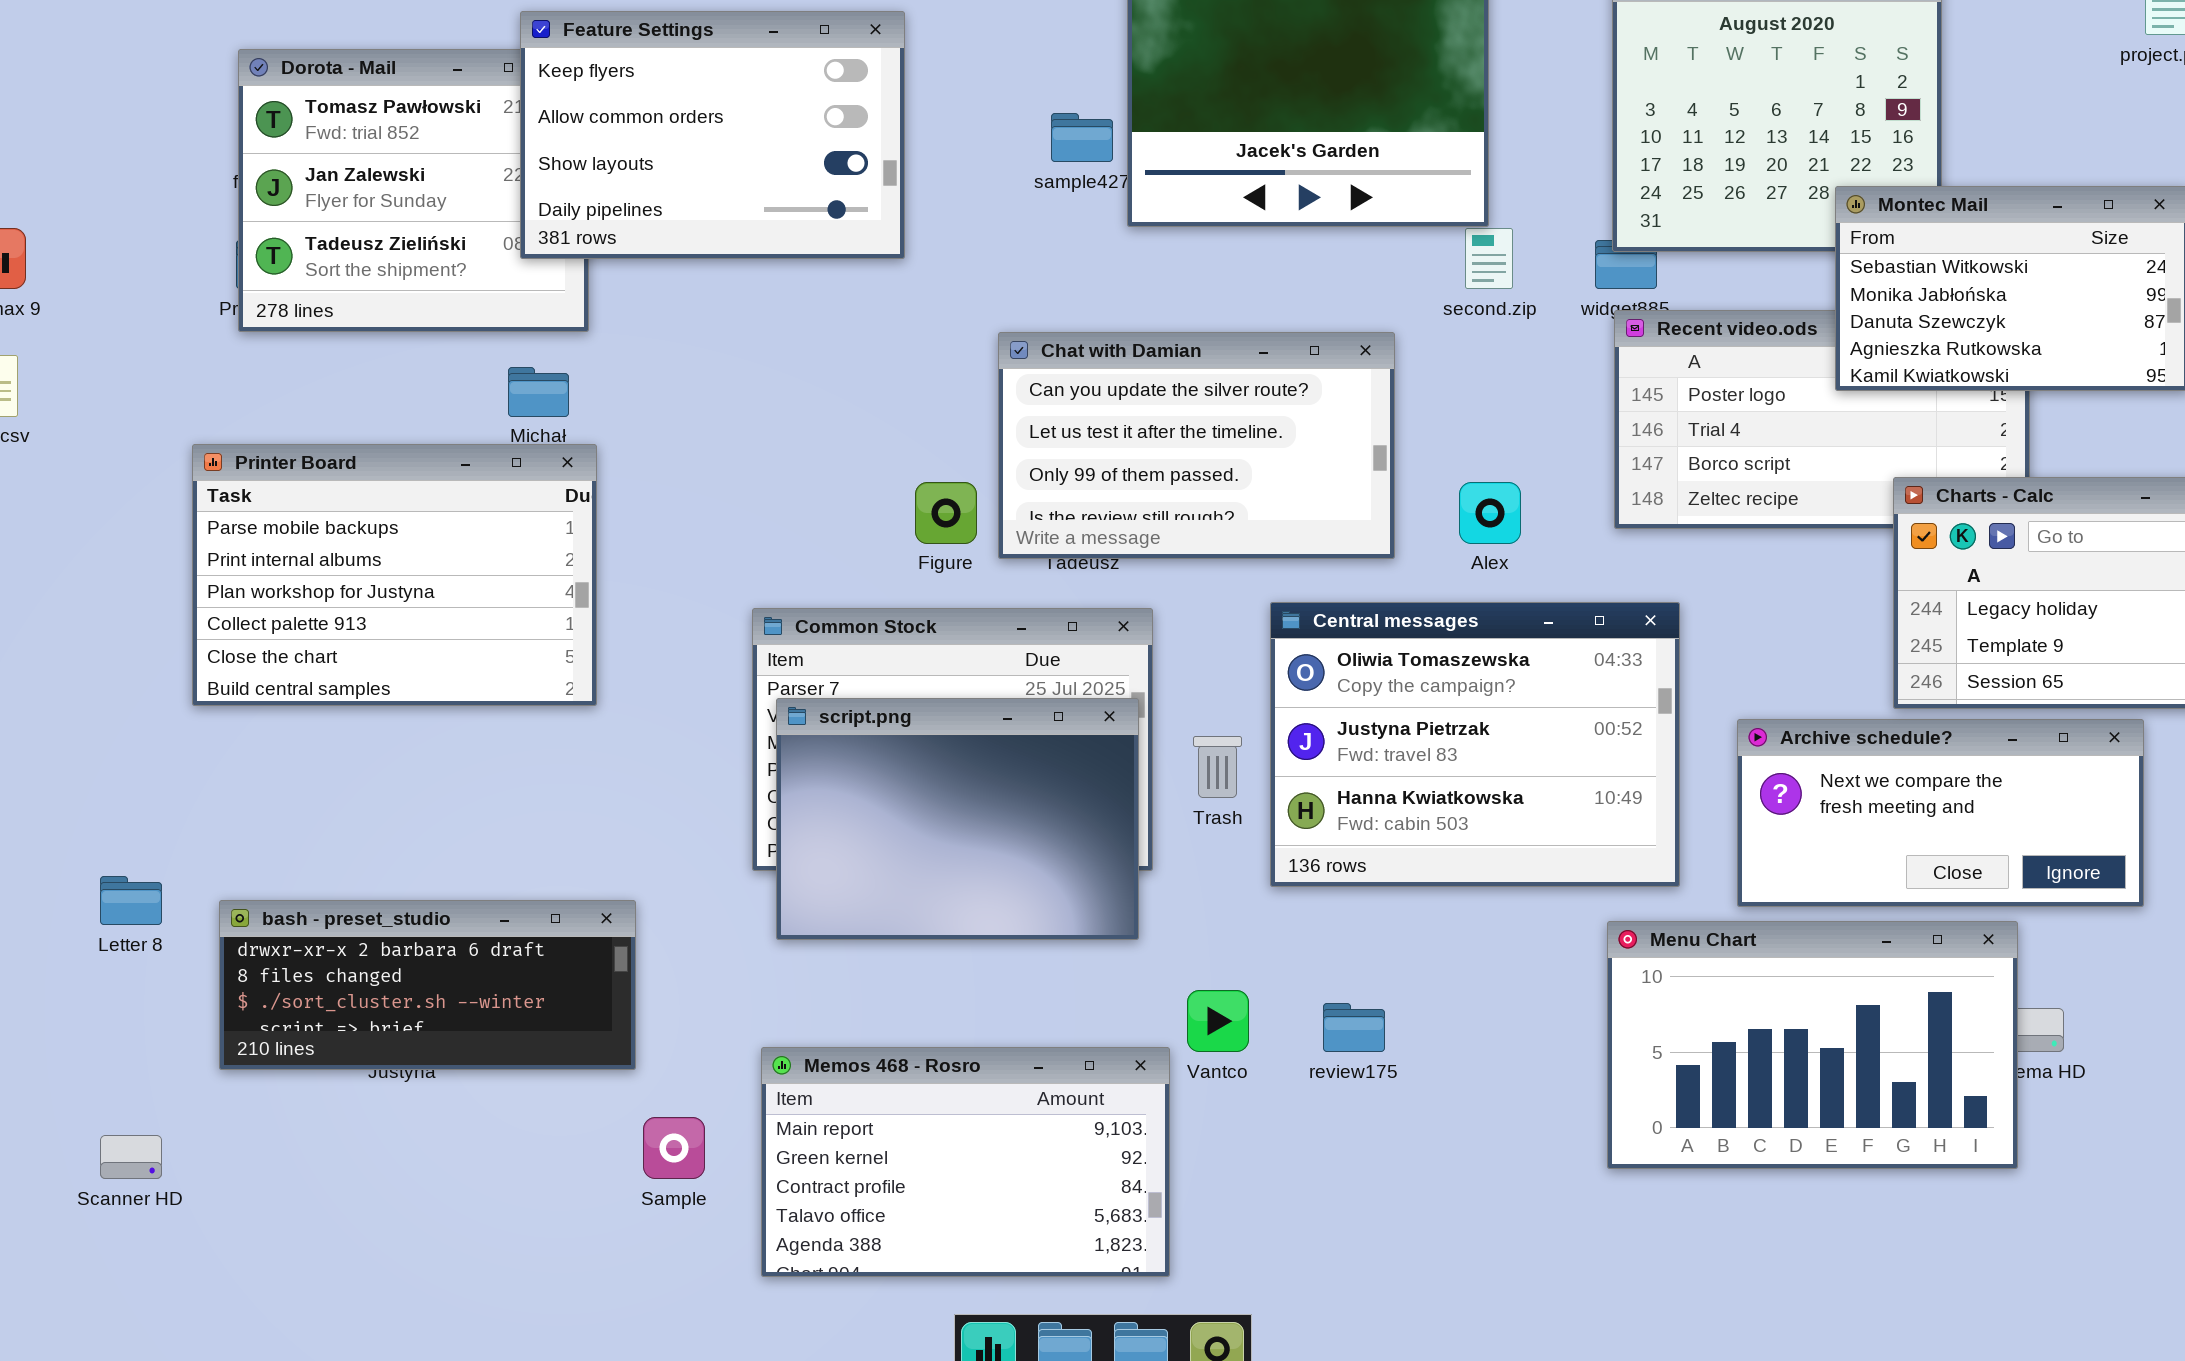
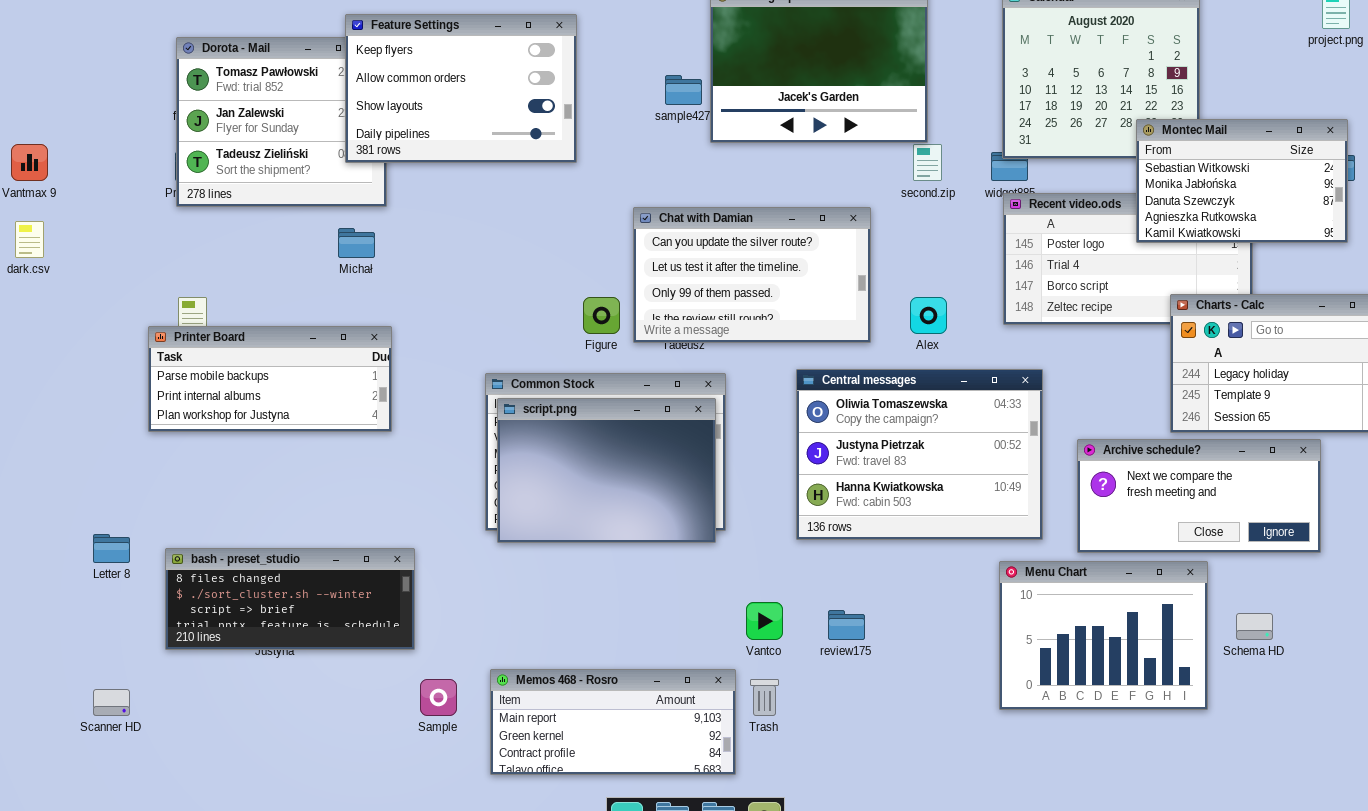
Printer Board: [192,444,597,706] -> [148,326,392,432], resized
script.png: [776,698,1139,940] -> [497,398,716,543], moved
Trash: [1193,736,1242,798] -> [750,679,779,716], moved
bash - preset_studio: [219,900,636,1070] -> [165,548,415,650], scrolled down 1 row
Menu Chart: [1607,921,2018,1169] -> [999,561,1208,710], resized
Memos 468 - Rosro: [761,1047,1170,1277] -> [490,669,736,775], resized

